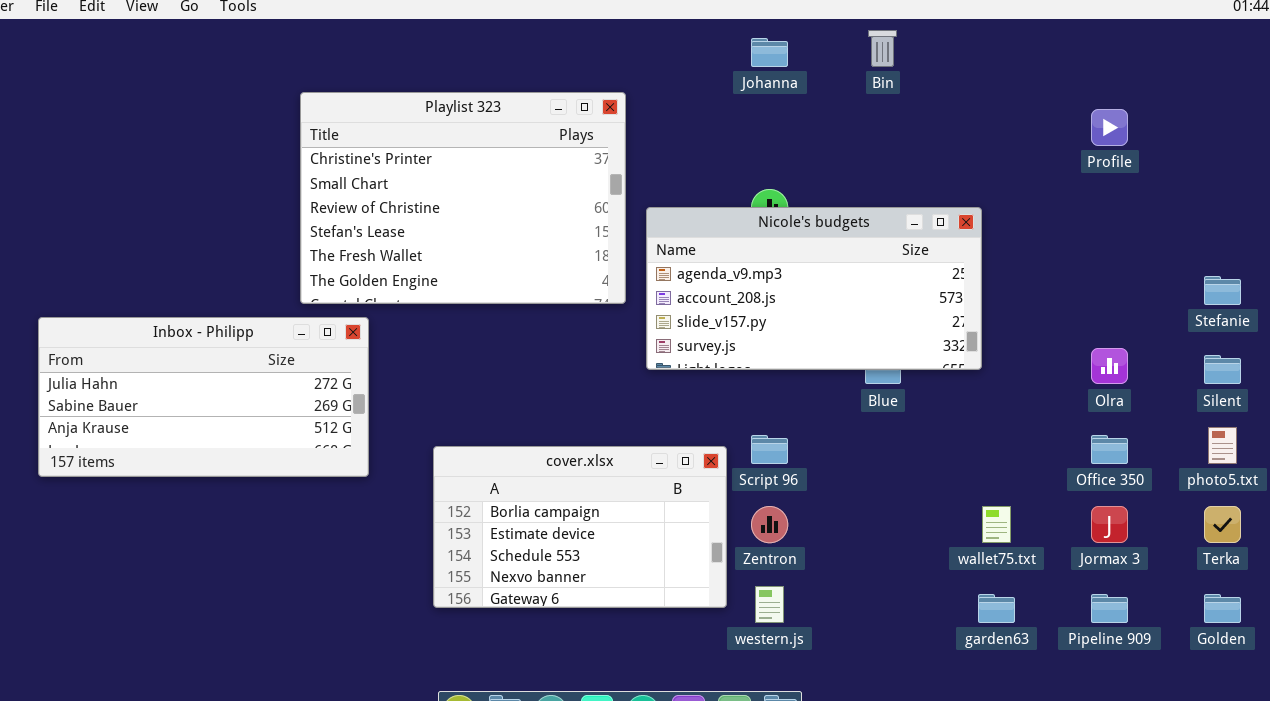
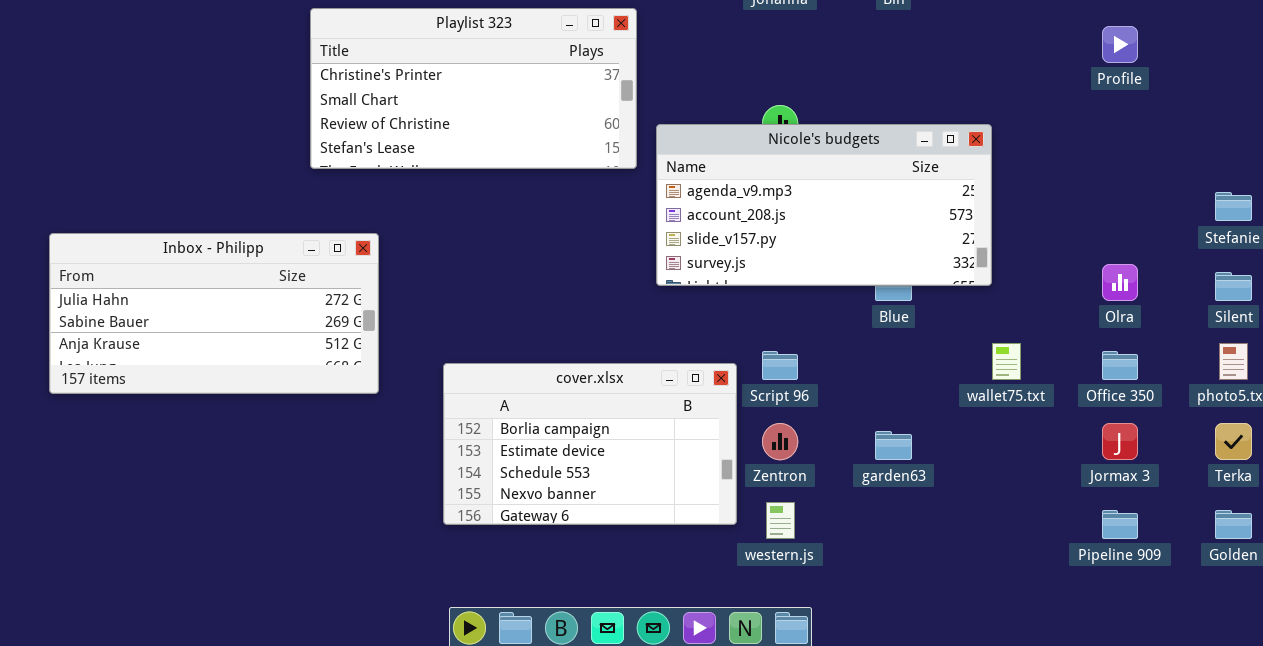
Playlist 323: [300,92,626,304] -> [310,8,637,169], resized
wallet75.txt: [982,506,1011,543] -> [992,343,1021,380], moved
garden63: [978,594,1015,623] -> [875,431,912,460], moved

